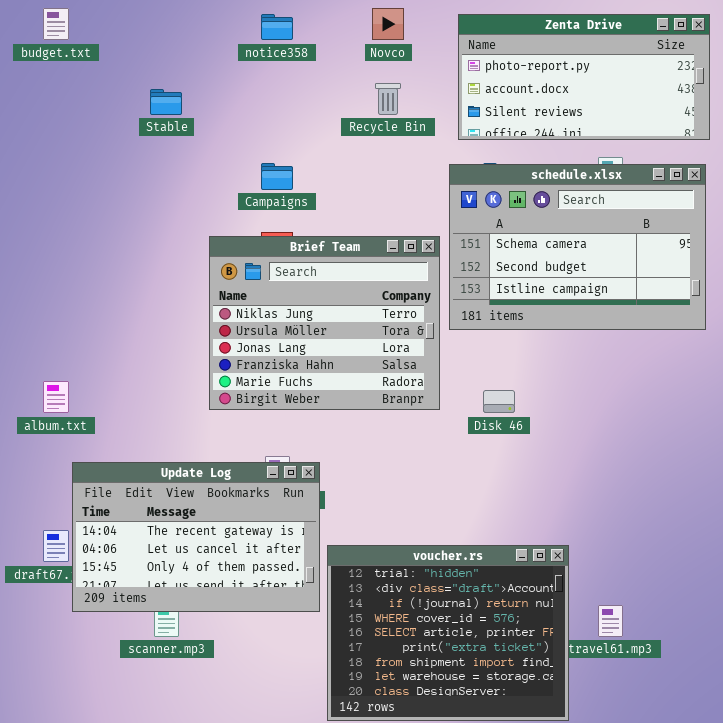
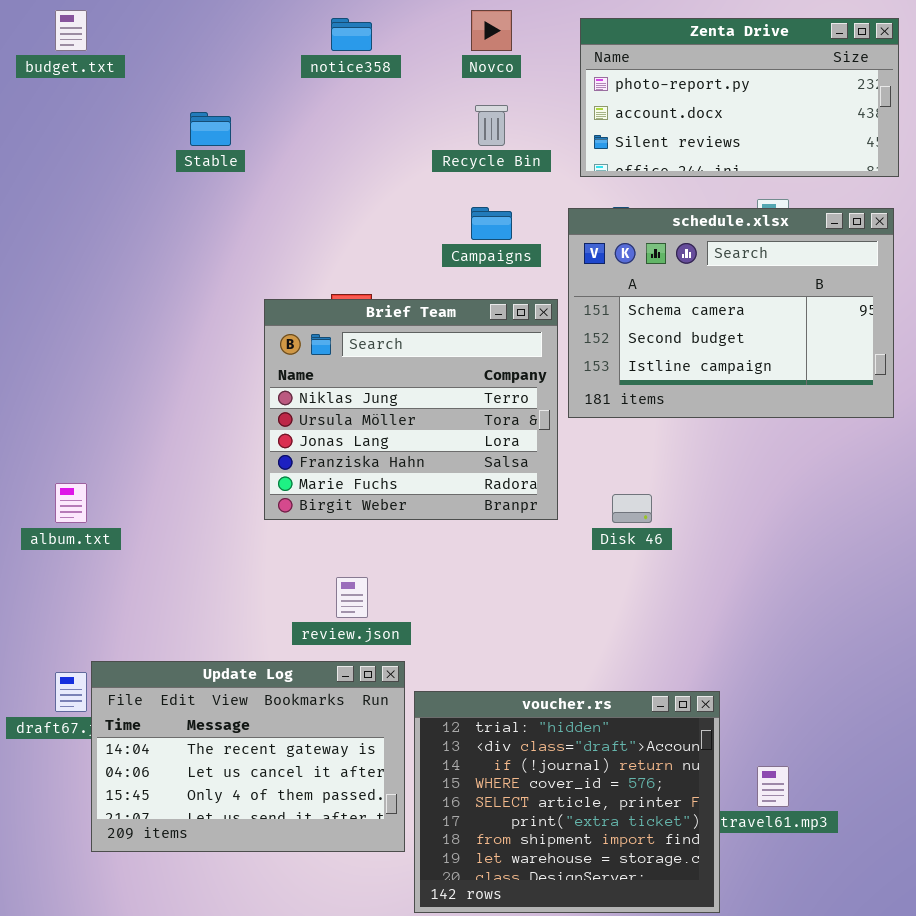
Campaigns: [261,163,293,190] -> [471,207,512,240], moved
Update Log: [72,462,320,612] -> [91,661,405,852], moved

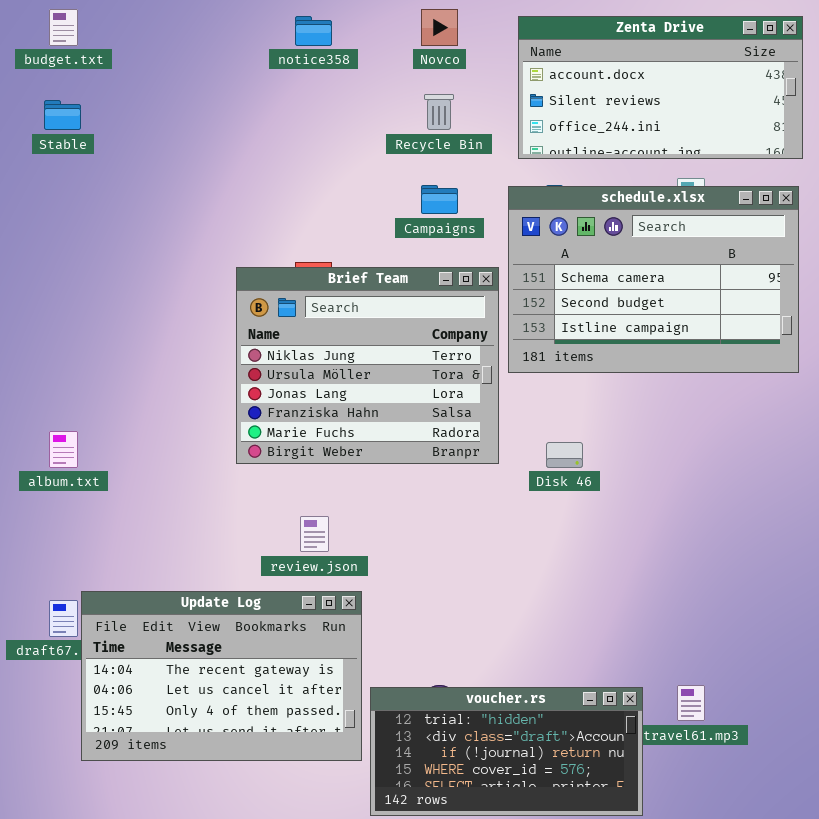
Zenta Drive: [580,18,899,177] -> [518,16,803,159], scrolled down 1 row
Stable: [190,112,231,146] -> [44,100,81,130], moved
voucher.rs: [414,691,720,913] -> [370,687,643,816], resized

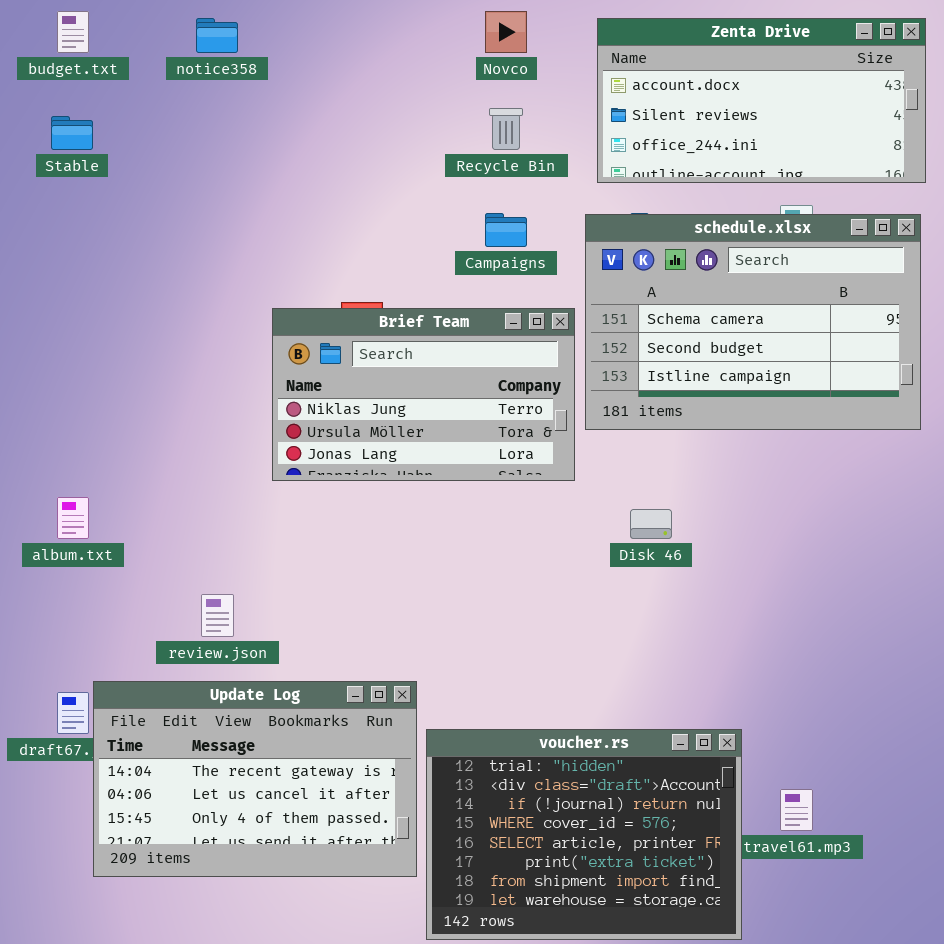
notice358: [295,16,332,46] -> [196,18,238,53], moved
Brief Team: [236,267,499,464] -> [272,308,575,481], resized
review.json: [300,516,329,552] -> [201,594,234,637], moved
voucher.rs: [370,687,643,816] -> [426,729,742,940], resized

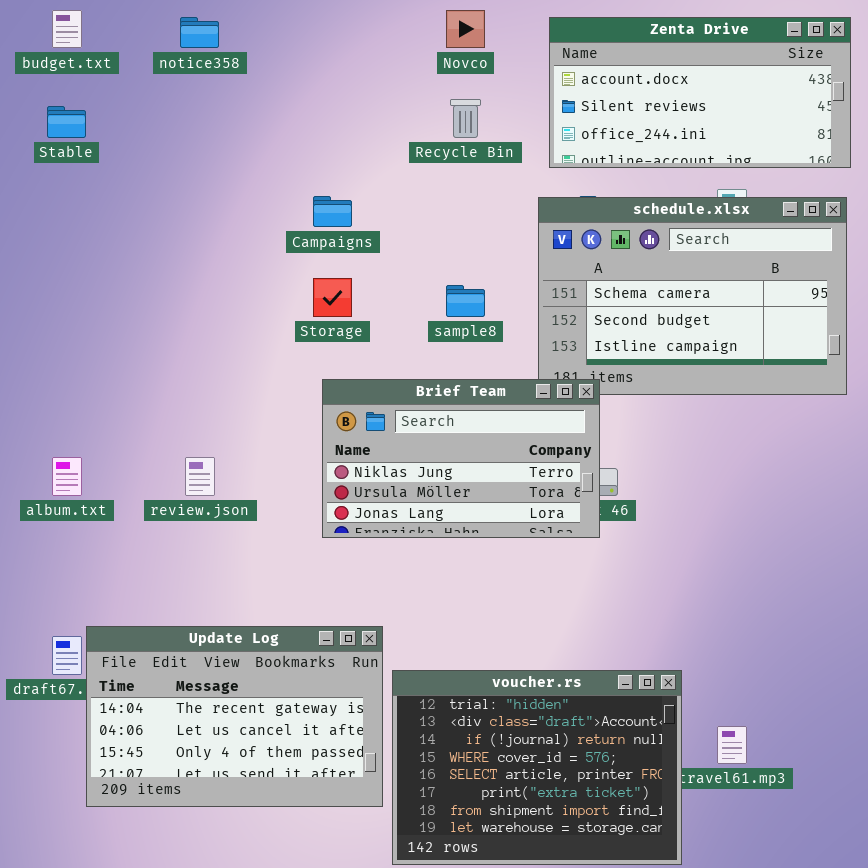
Campaigns: [485,213,527,247] -> [313,196,352,227], moved
Brief Team: [272,308,575,481] -> [322,379,600,538], moved
review.json: [201,594,234,637] -> [185,457,215,496], moved

